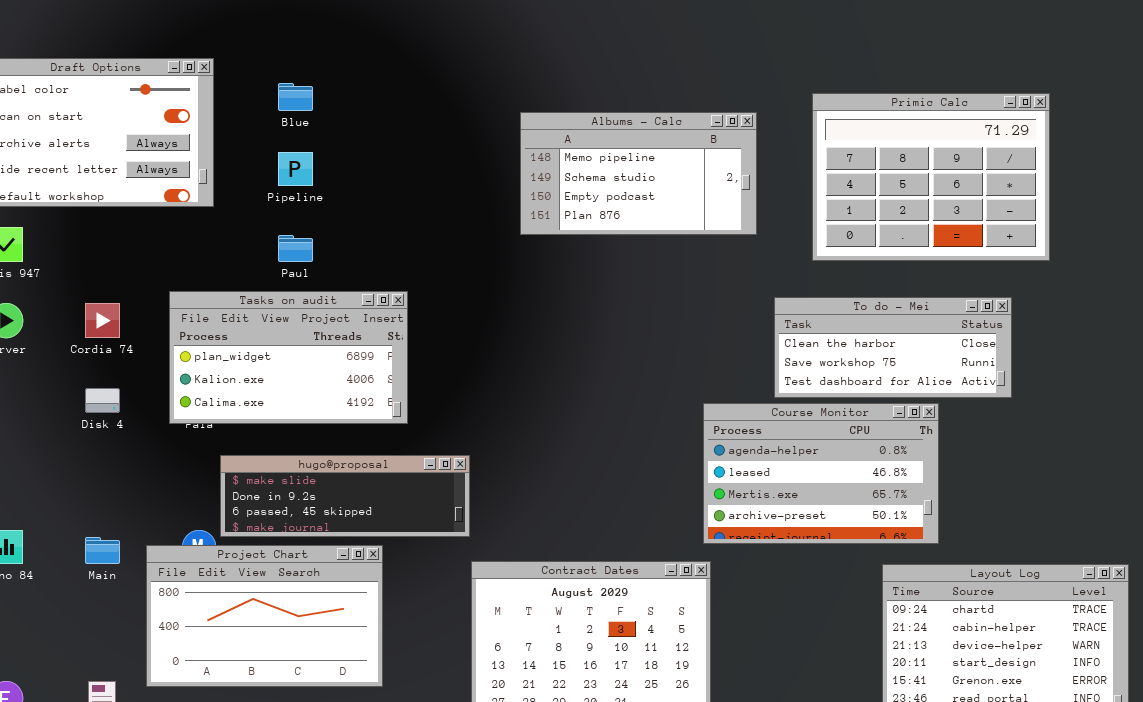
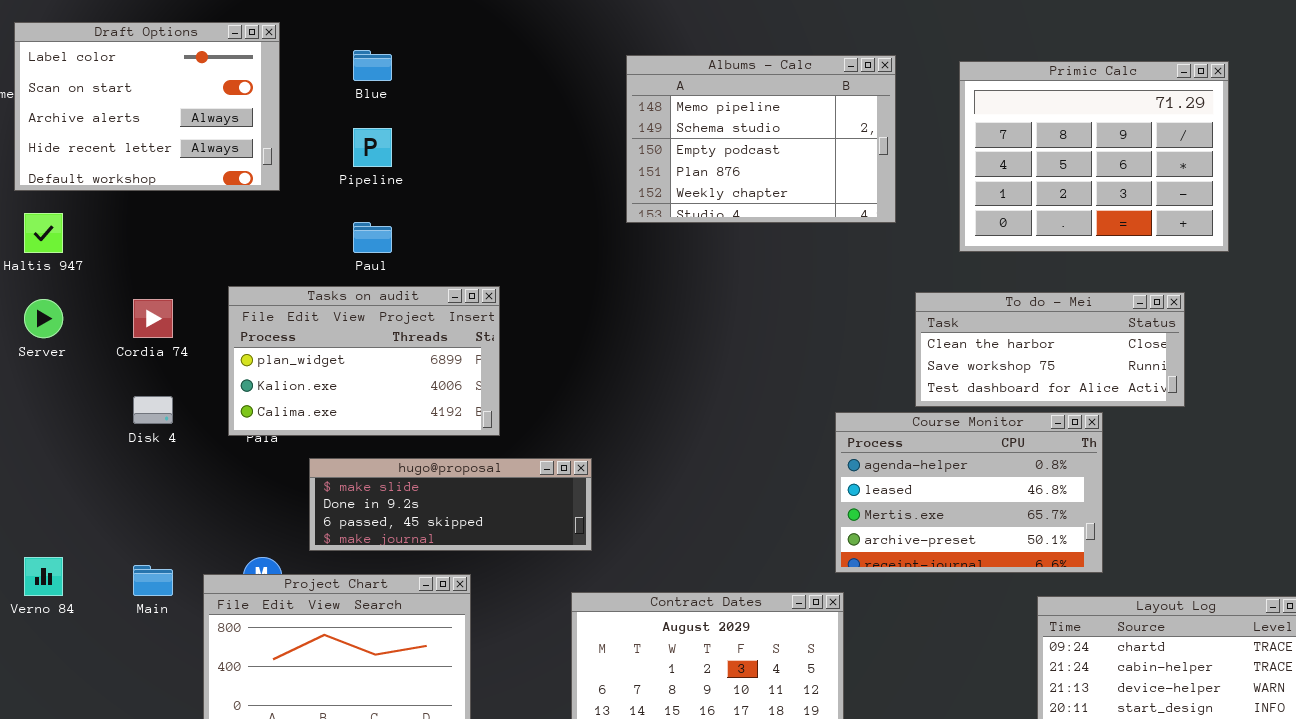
Albums - Calc: [520,112,757,235] -> [626,55,896,223], resized
hugo@proposal: [220,455,470,537] -> [309,458,592,551], moved

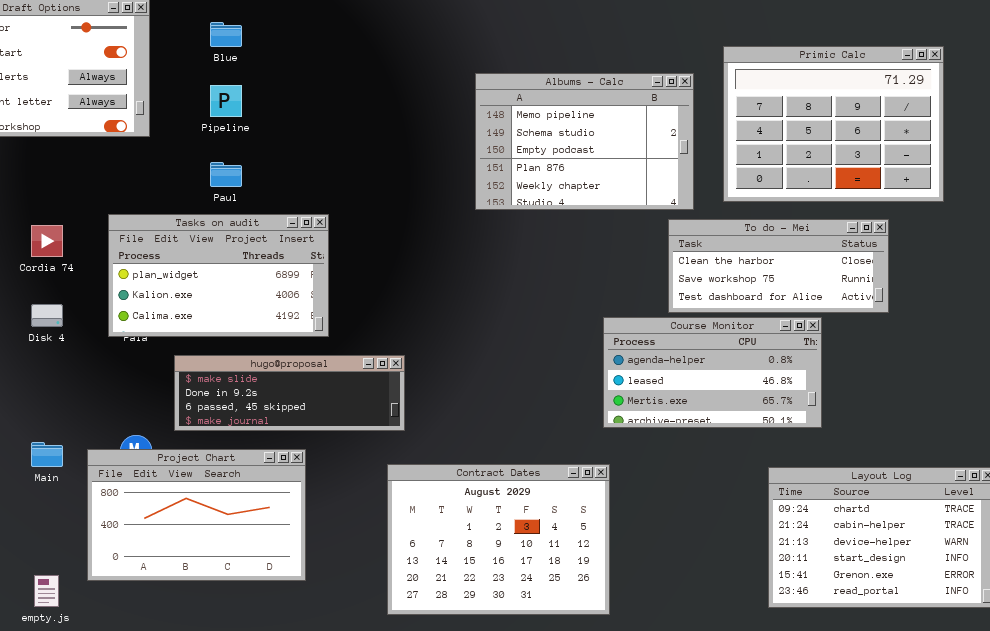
Albums - Calc: [626,55,896,223] -> [475,73,694,210], moved
Primic Calc: [959,61,1229,252] -> [723,46,944,202], moved
Course Monitor: [835,412,1103,573] -> [603,317,822,428], resized

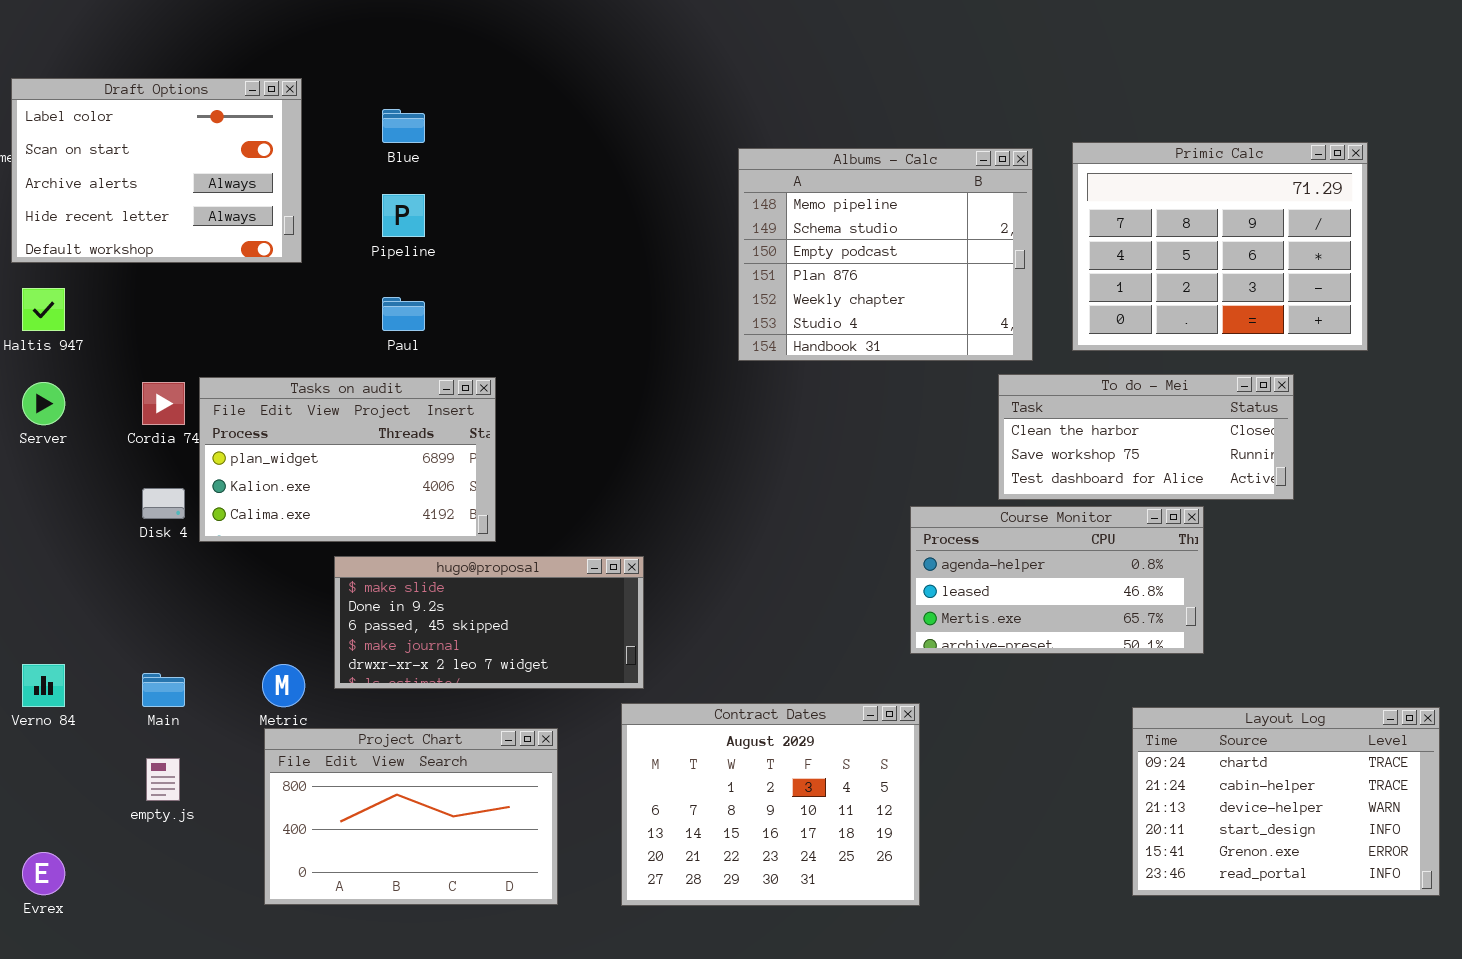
Albums - Calc: [475,73,694,210] -> [738,148,1033,361], resized
Tasks on audit: [108,214,329,337] -> [199,377,496,542], moved
hugo@proposal: [174,355,405,431] -> [334,556,644,689], resized
Project Chart: [87,449,306,581] -> [264,728,558,905], moved
empty.js: [34,575,59,607] -> [146,758,180,801], moved

